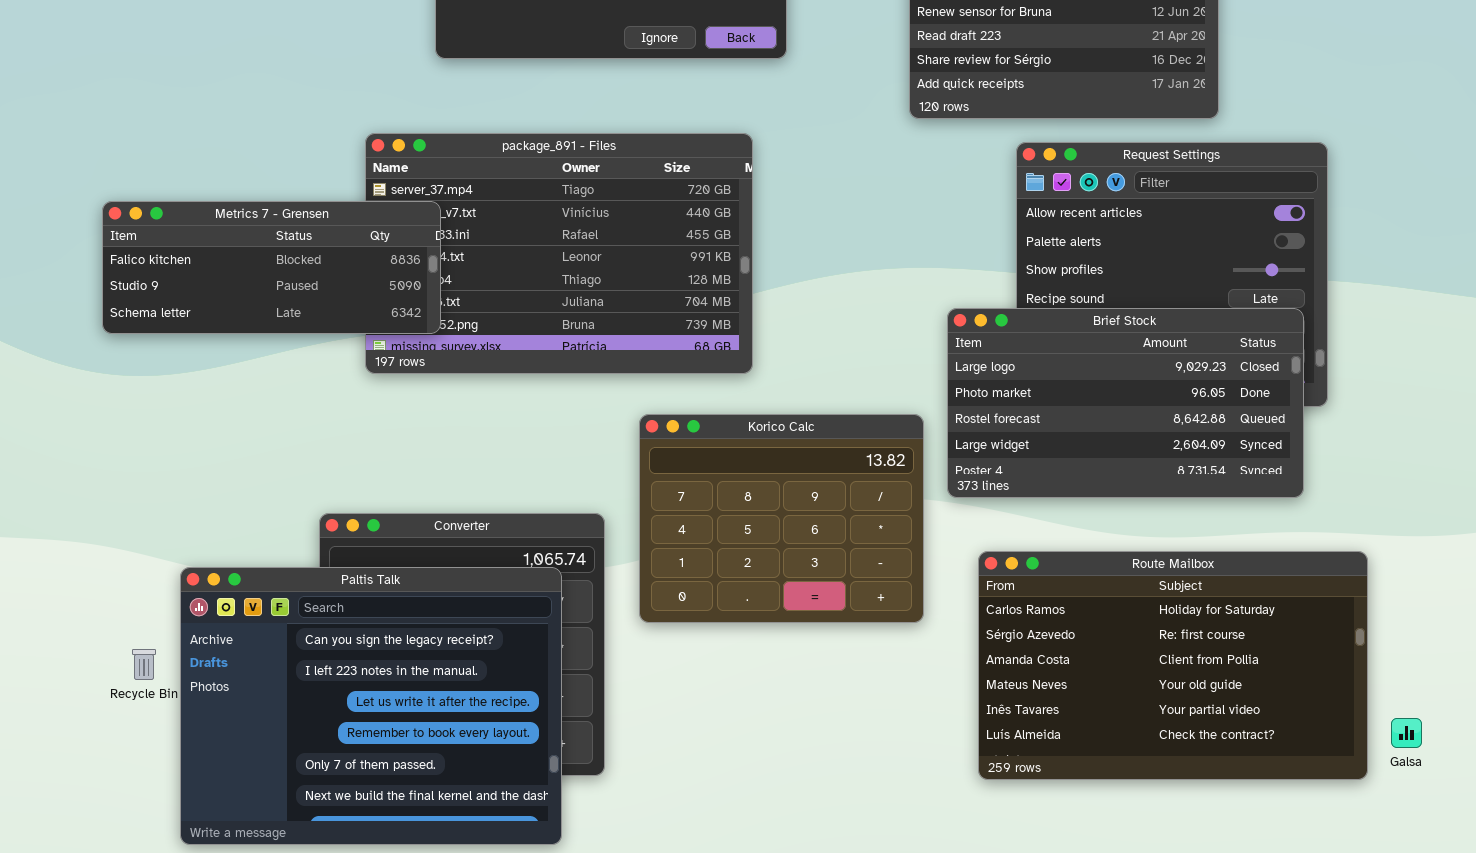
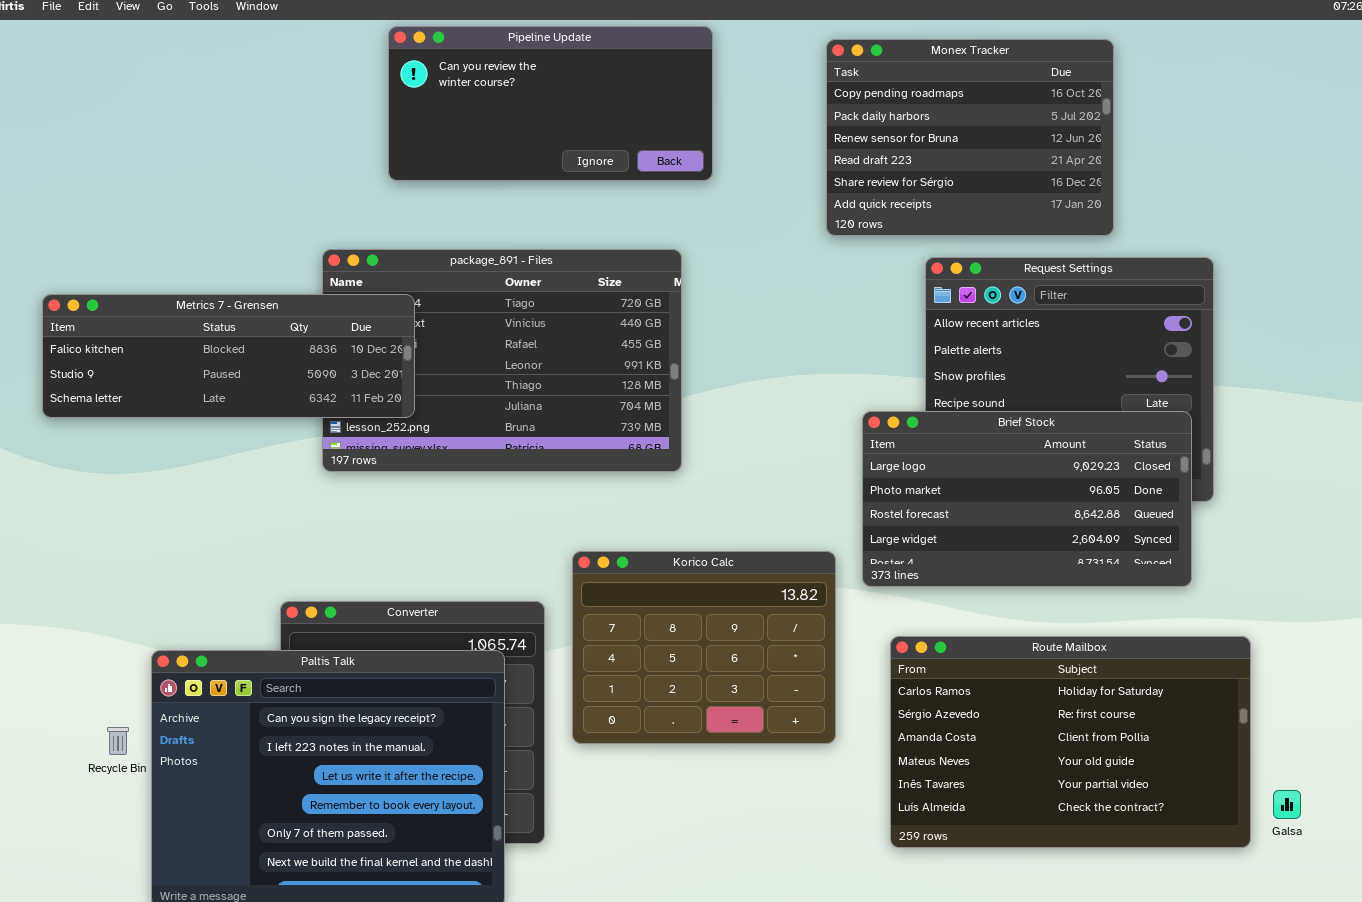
Metrics 7 - Grensen: [102,201,441,334] -> [42,294,415,418], moved, resized
Korico Calc: [639,414,924,623] -> [572,551,836,744], moved

